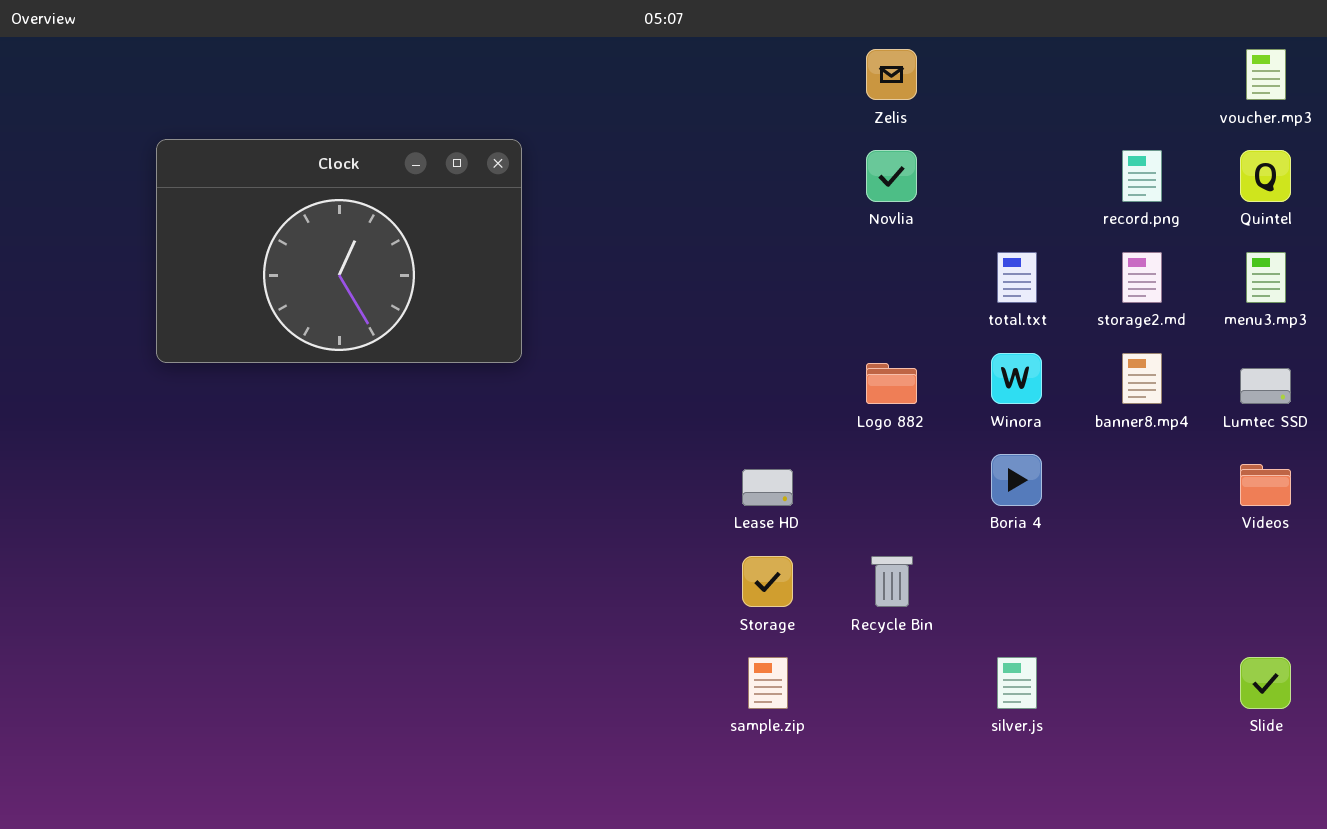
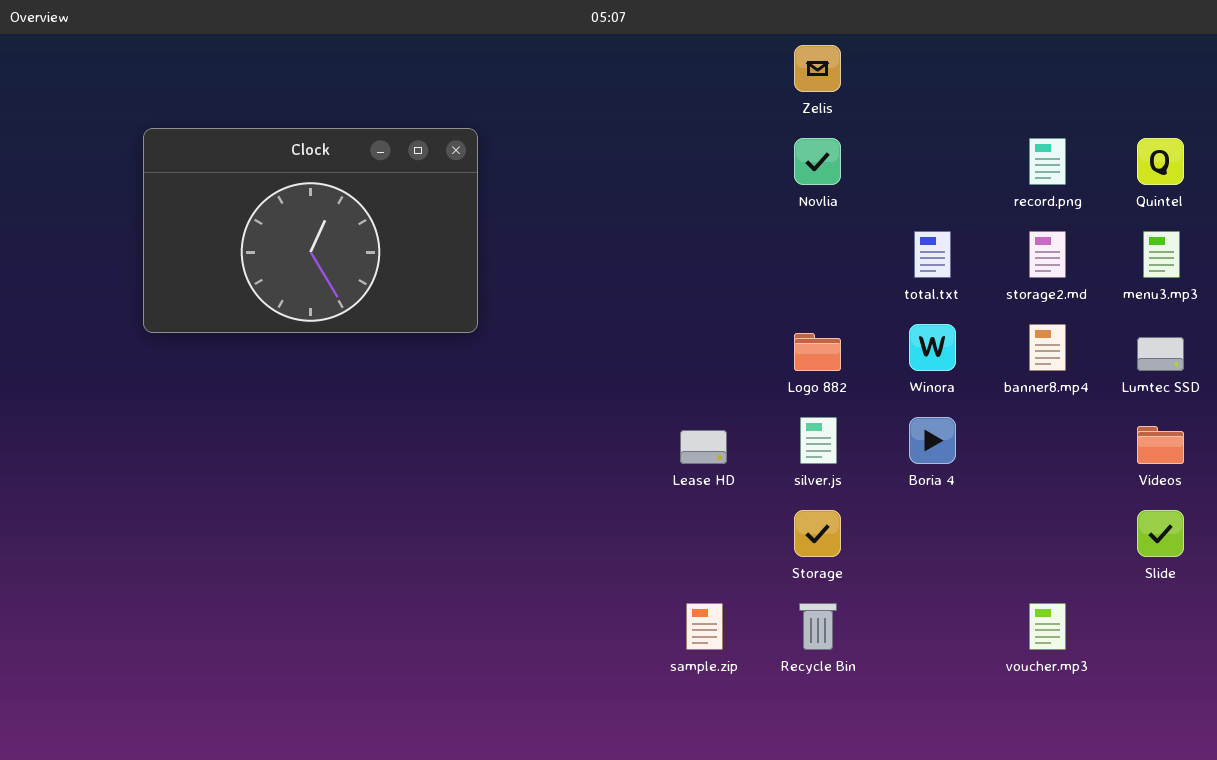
voucher.mp3: [1246,49,1286,100] -> [1029,603,1066,650], moved
Storage: [742,556,793,607] -> [794,510,841,557], moved
Recycle Bin: [871,556,913,607] -> [799,603,837,650], moved
silver.js: [997,657,1037,709] -> [800,417,837,464], moved
Slide: [1240,657,1291,709] -> [1137,510,1184,557], moved

